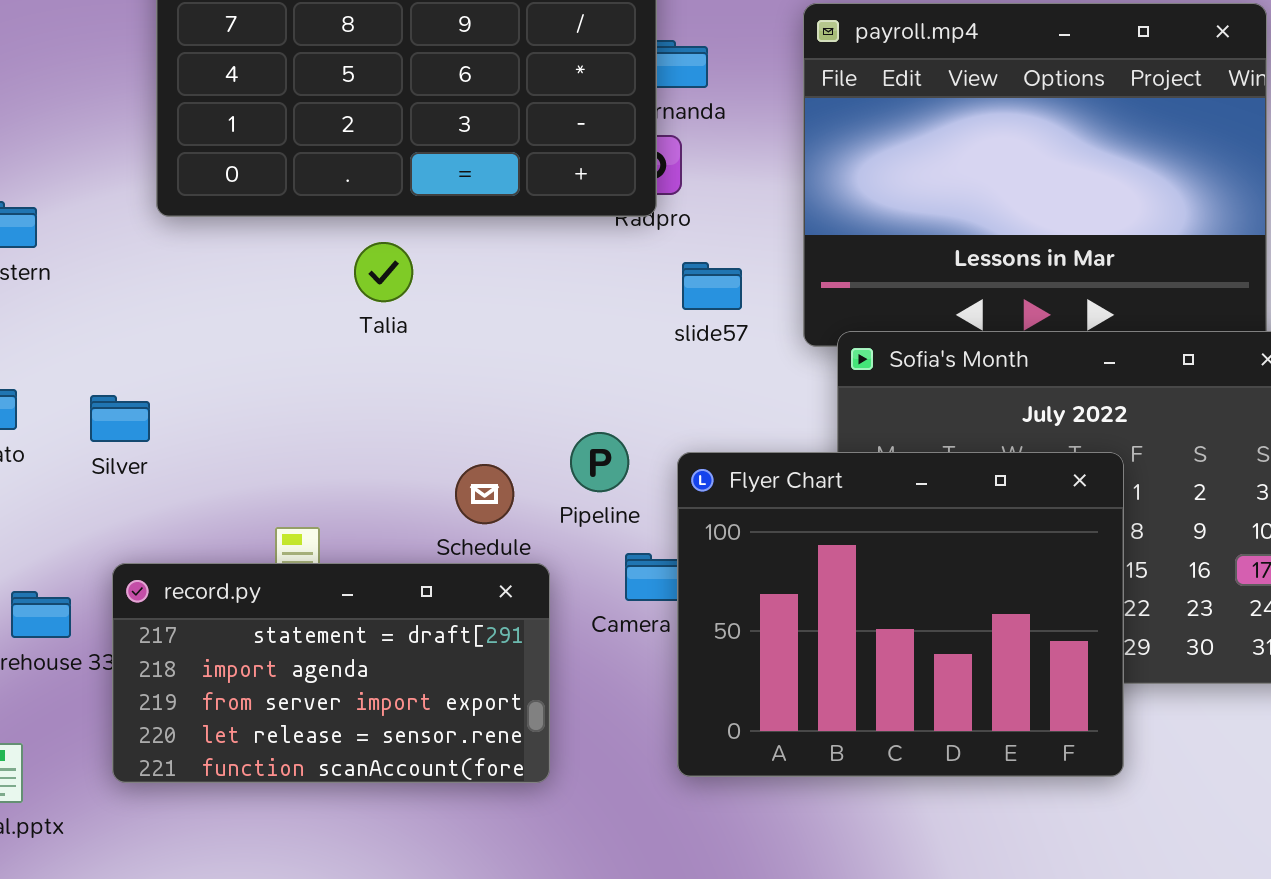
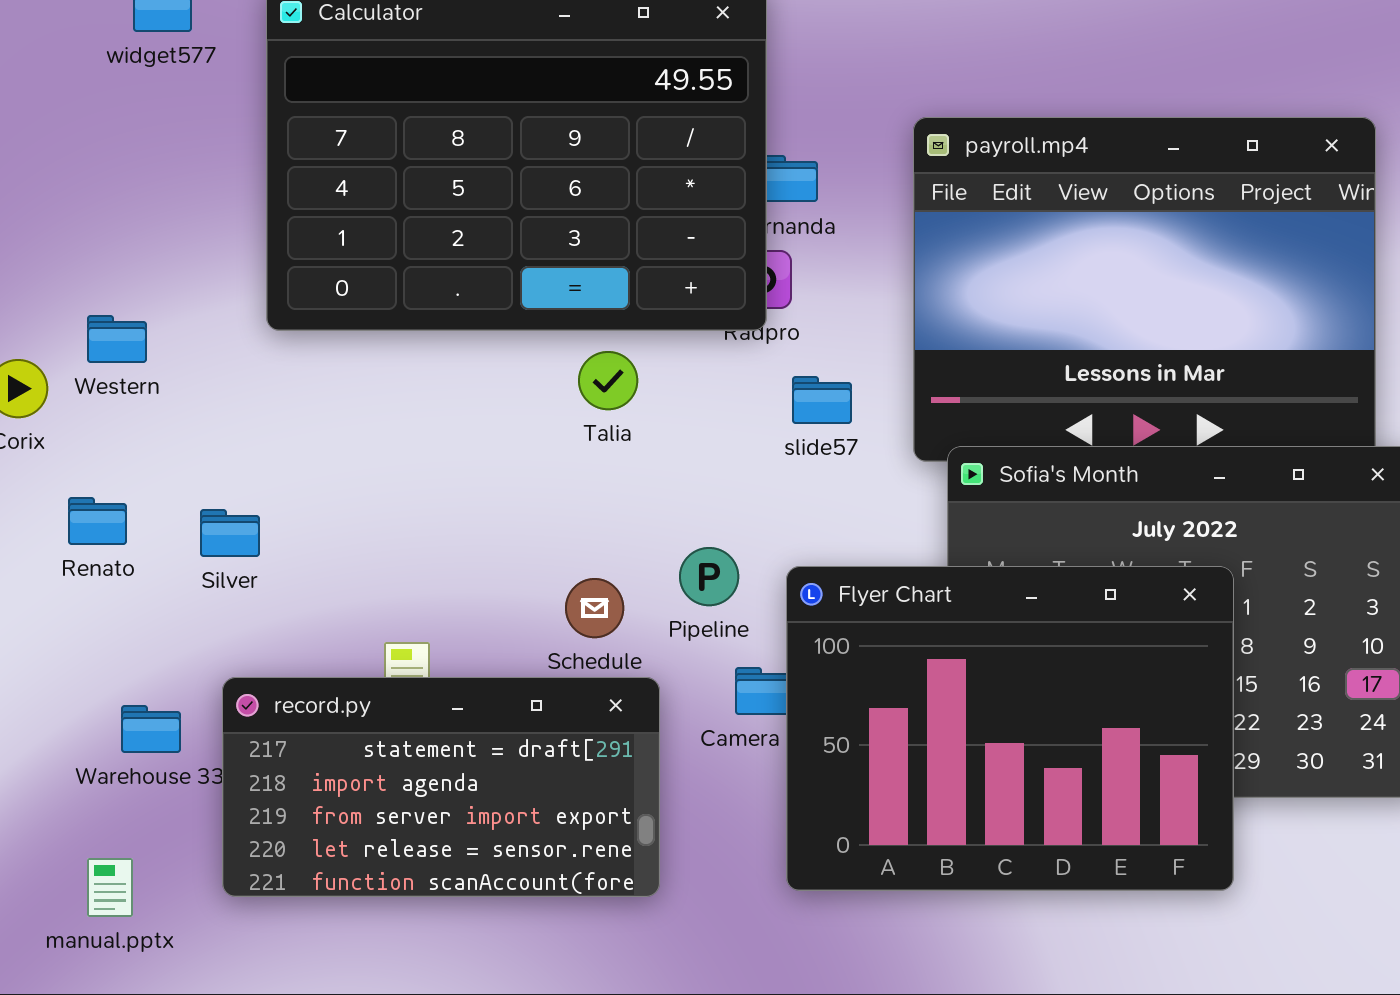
Talia: [354,242,413,302] -> [578,351,638,410], moved

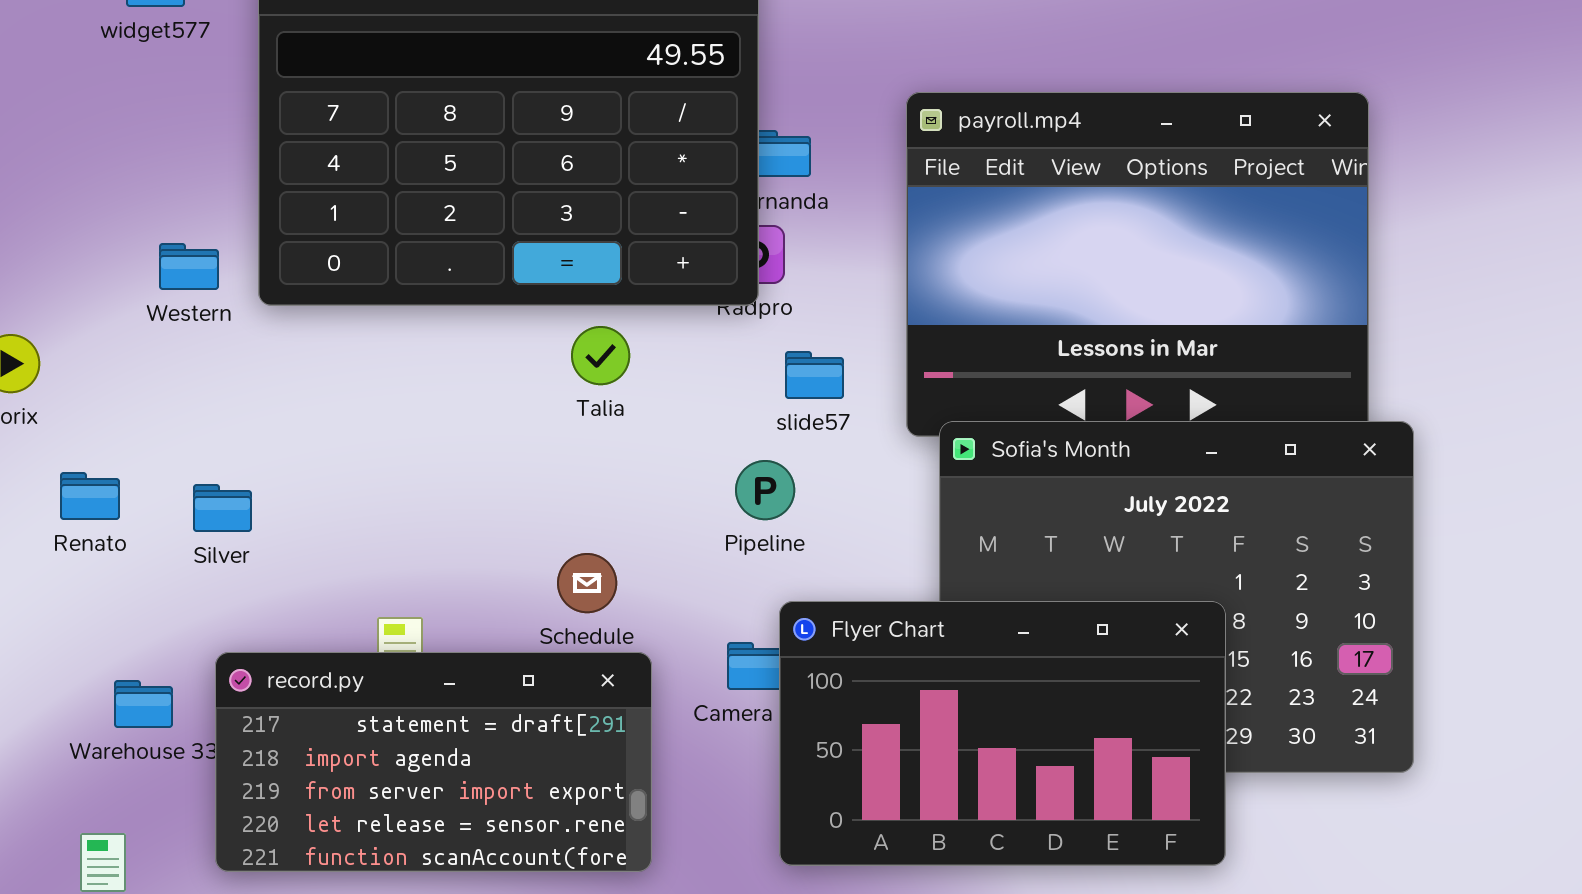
Western: [87,315,147,363] -> [159,243,219,290], moved
Pipeline: [679,547,739,606] -> [735,460,795,520], moved
Flyer Chart: [786,566,1234,891] -> [779,601,1226,866], resized

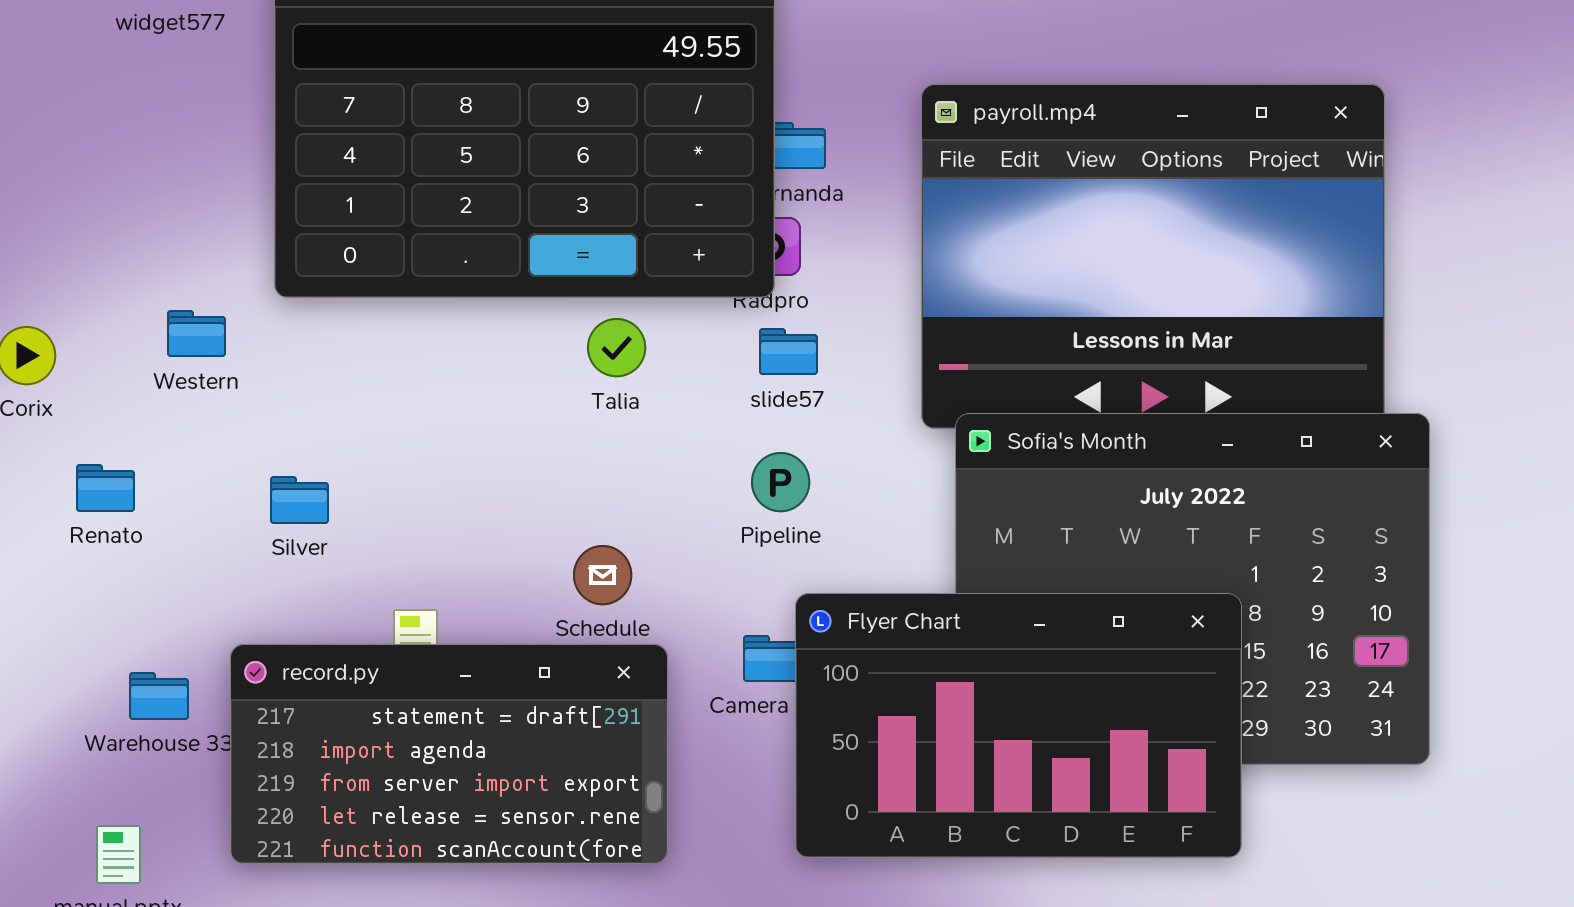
Western: [159,243,219,290] -> [167,310,226,357], moved
slide57: [785,351,844,399] -> [759,328,818,375], moved
Silver: [193,484,252,532] -> [270,476,329,524], moved

